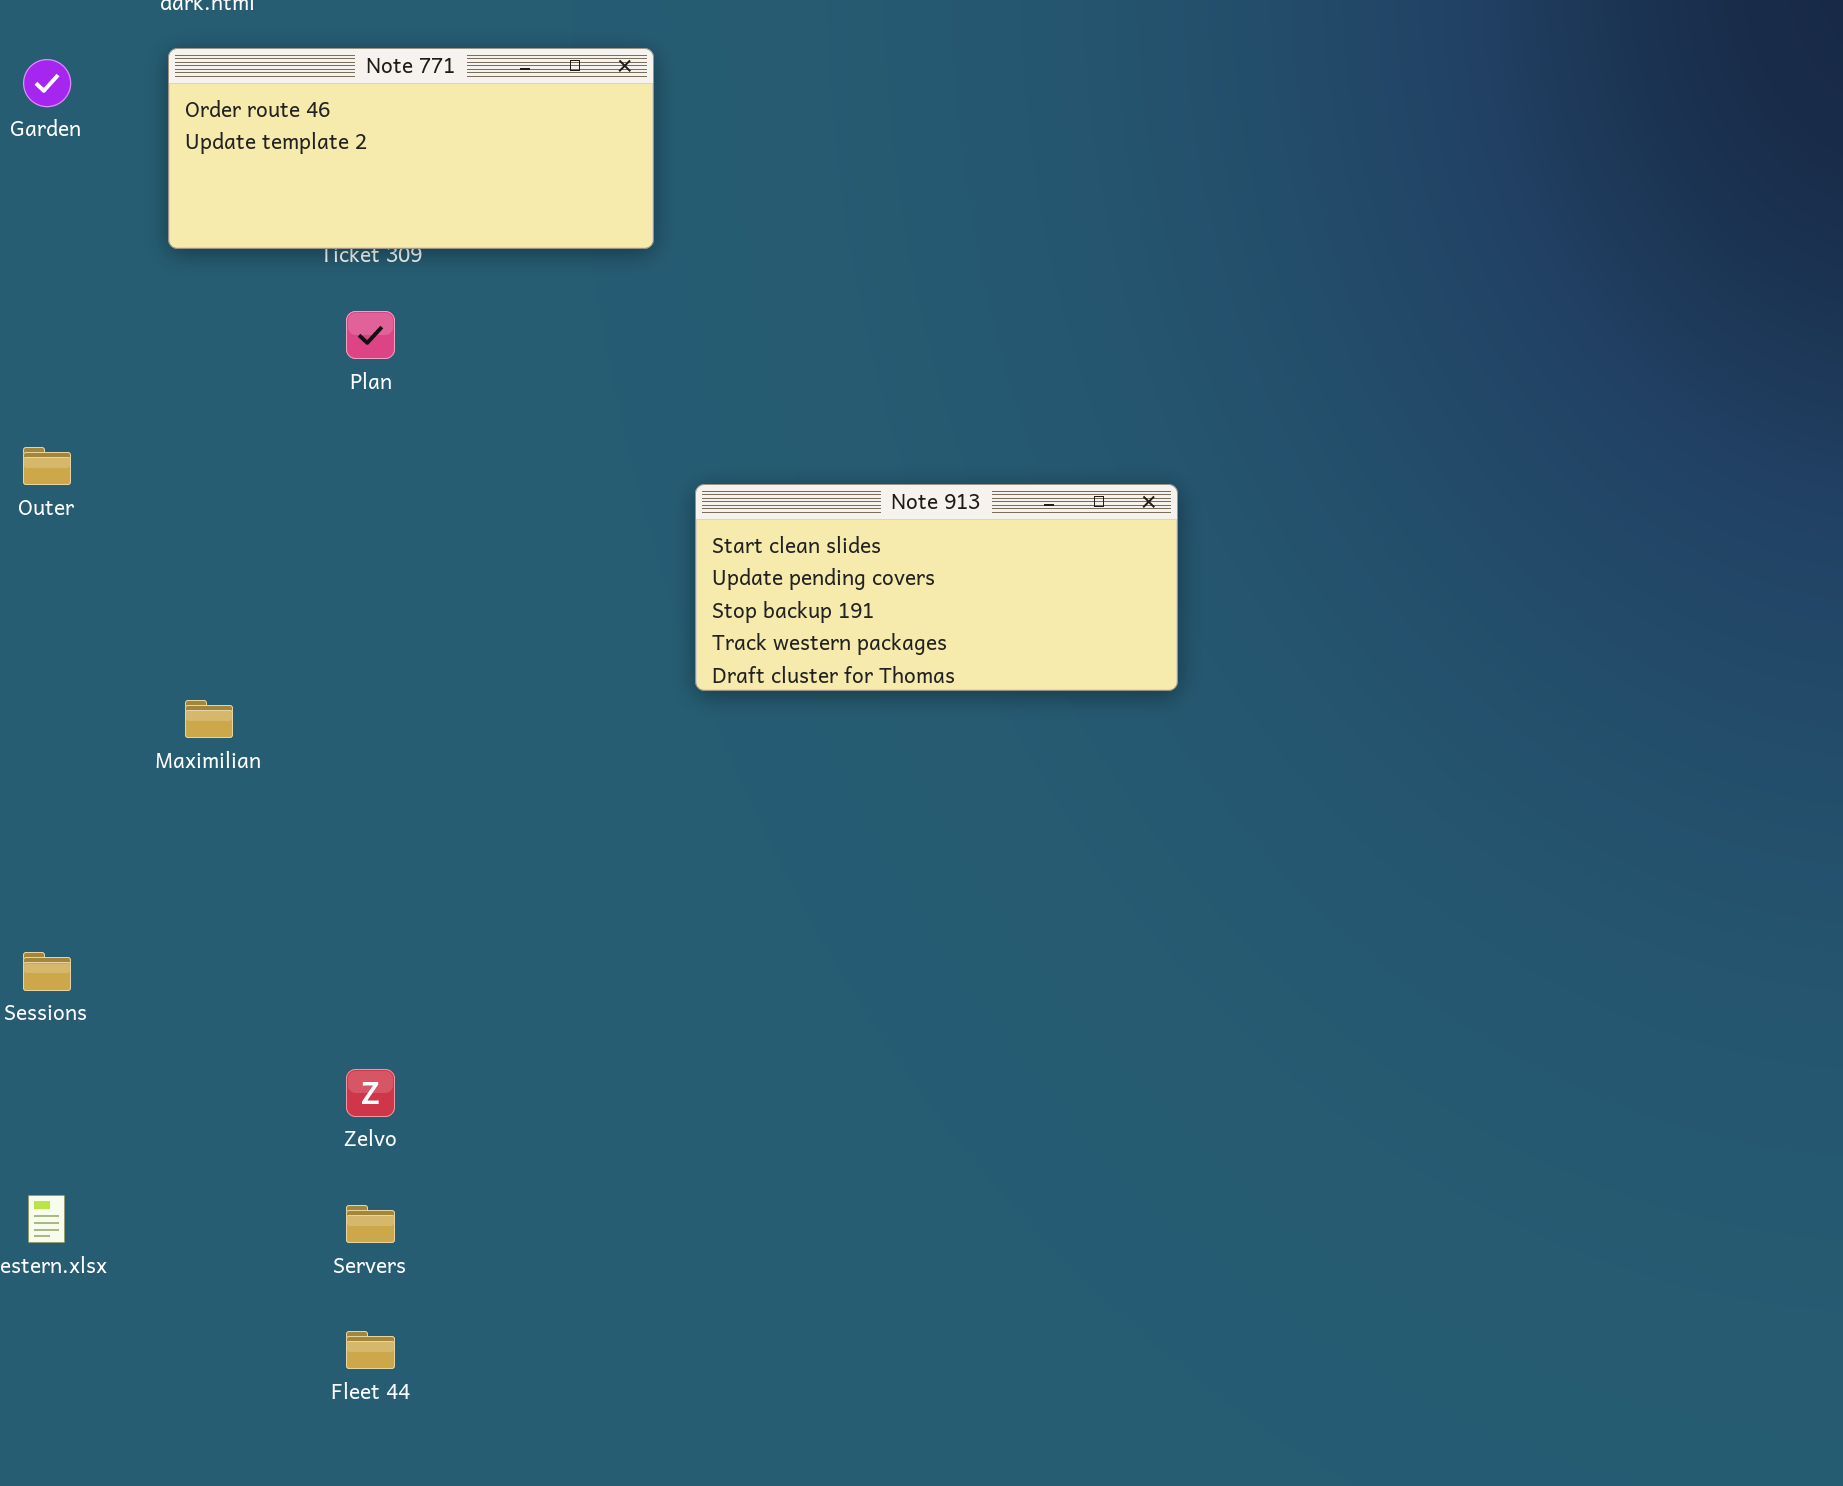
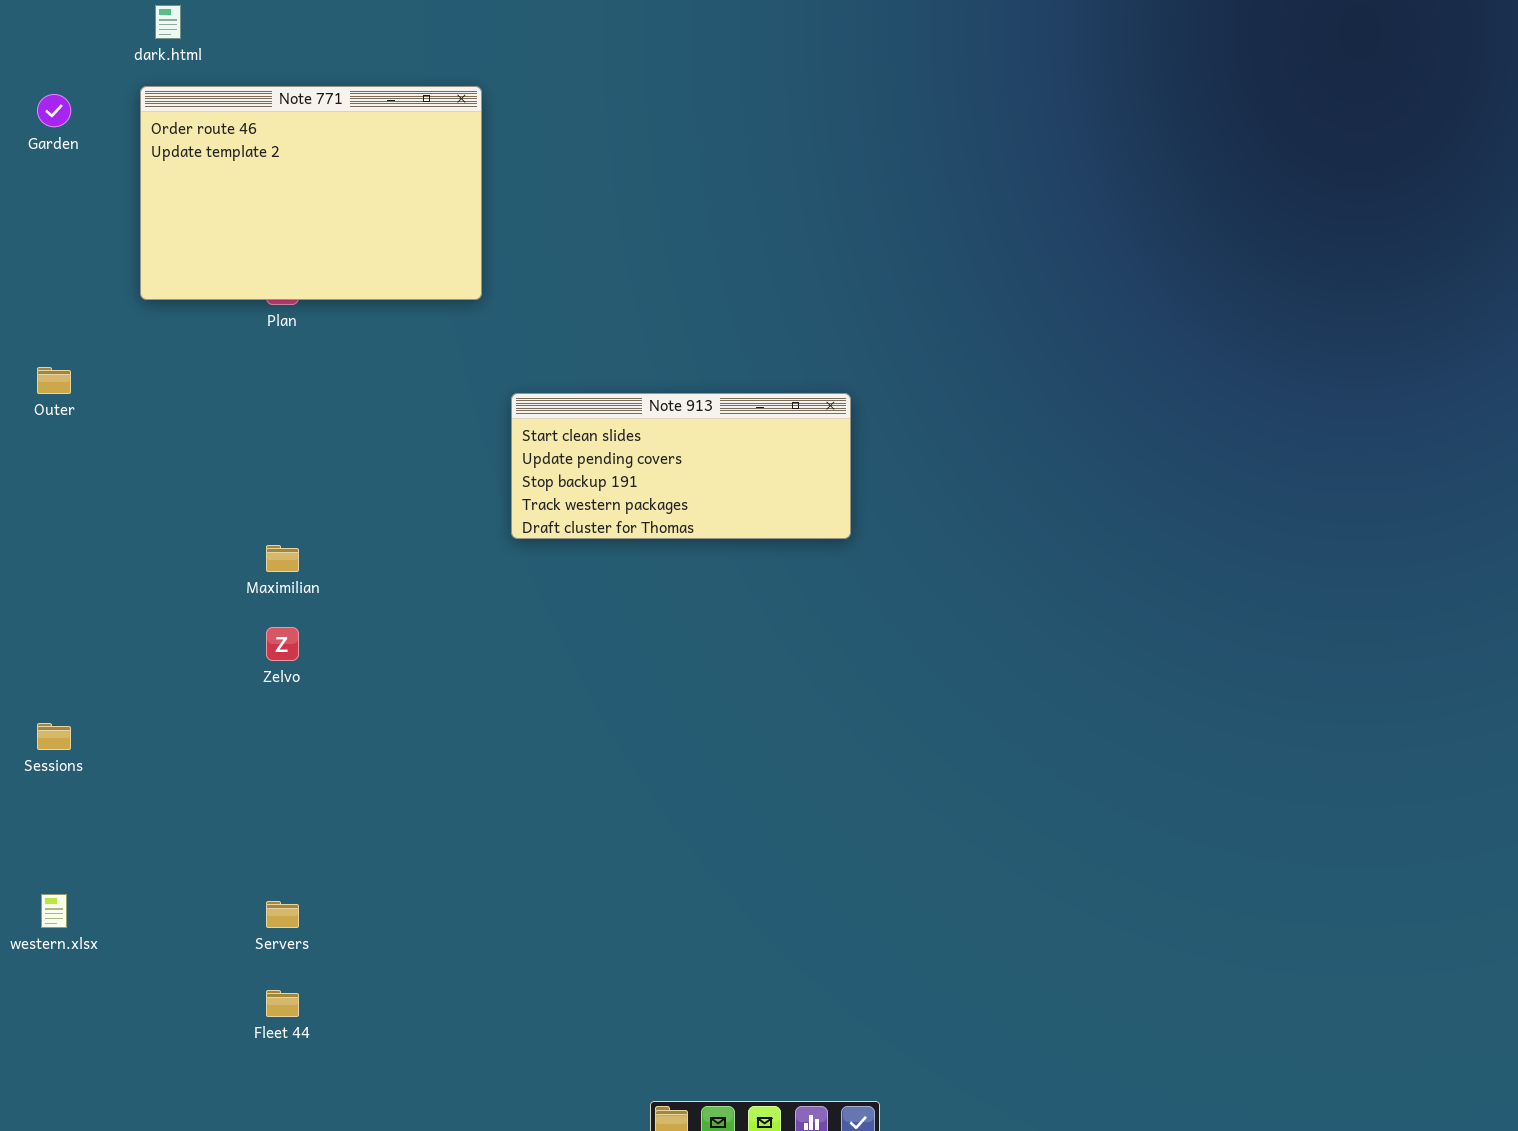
Note 771: [168,48,654,249] -> [140,86,482,300], resized
Maximilian: [185,700,233,738] -> [266,545,299,572], moved
Zelvo: [346,1069,395,1117] -> [266,627,299,661], moved

